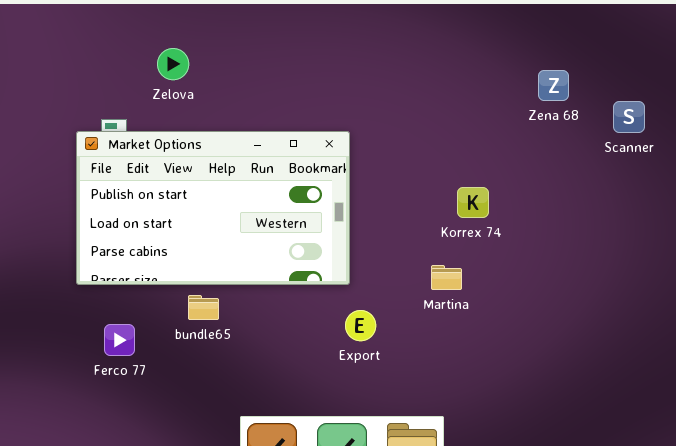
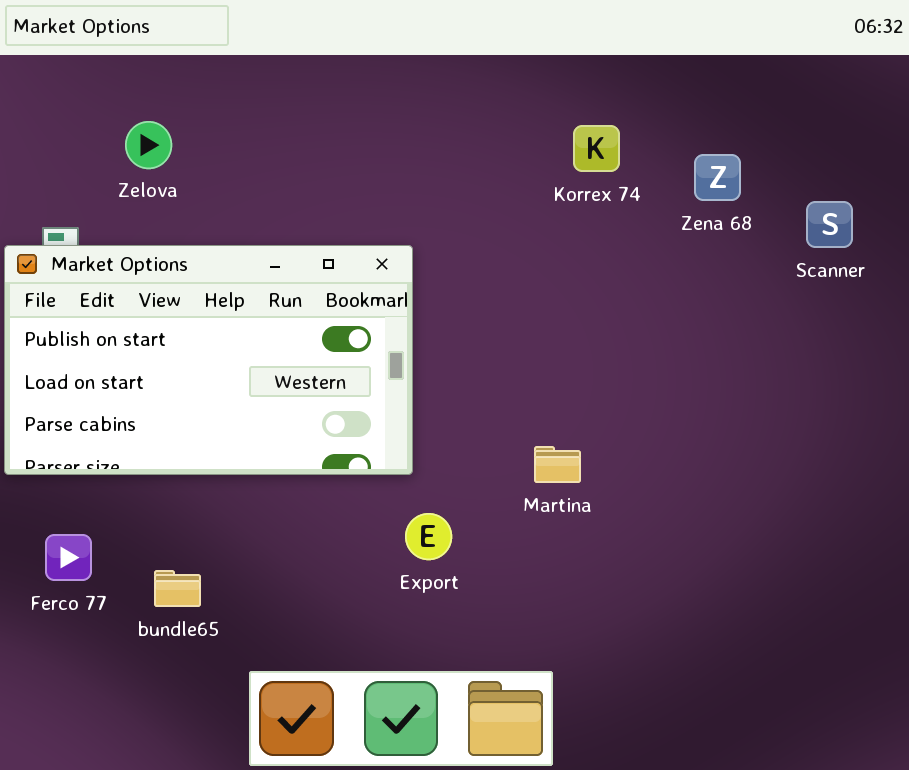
Korrex 74: [457,187,489,218] -> [573,125,620,172], moved
bundle65: [188,295,219,320] -> [154,570,201,607], moved

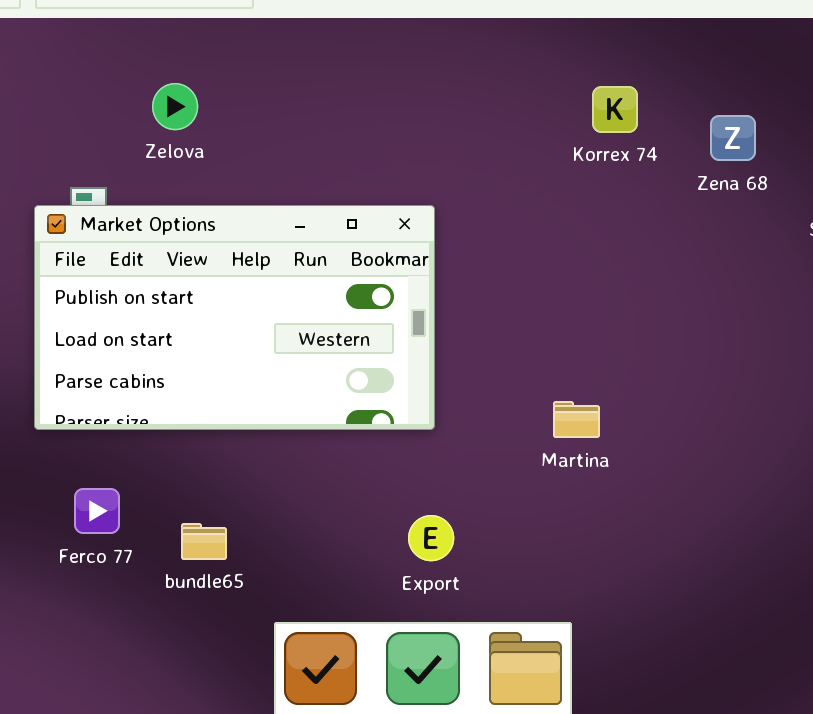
Export: [405,513,452,560] -> [408,515,454,561], moved

